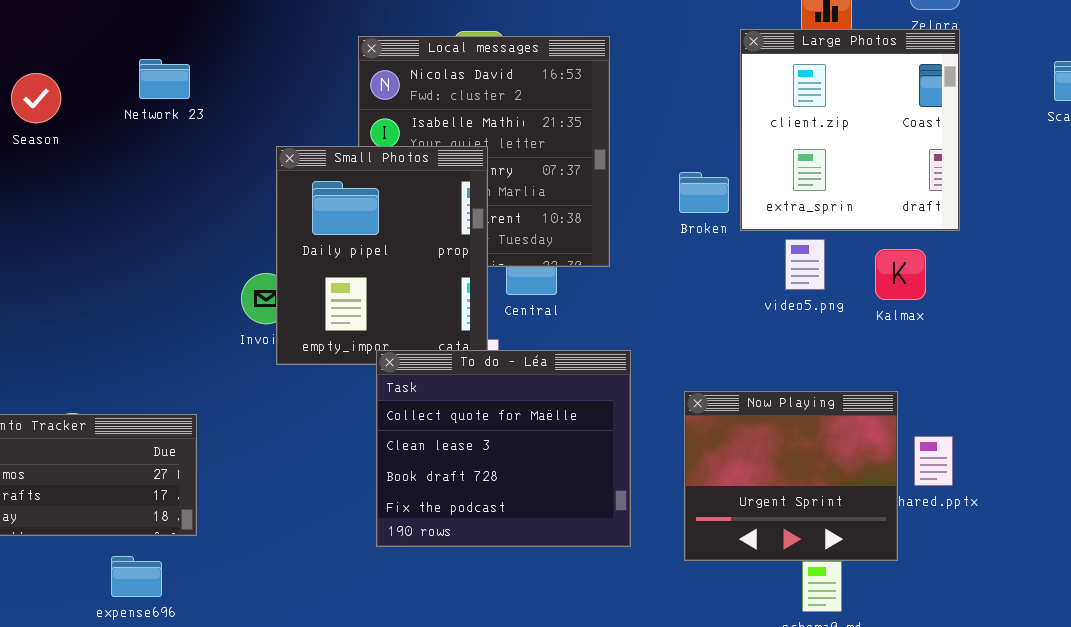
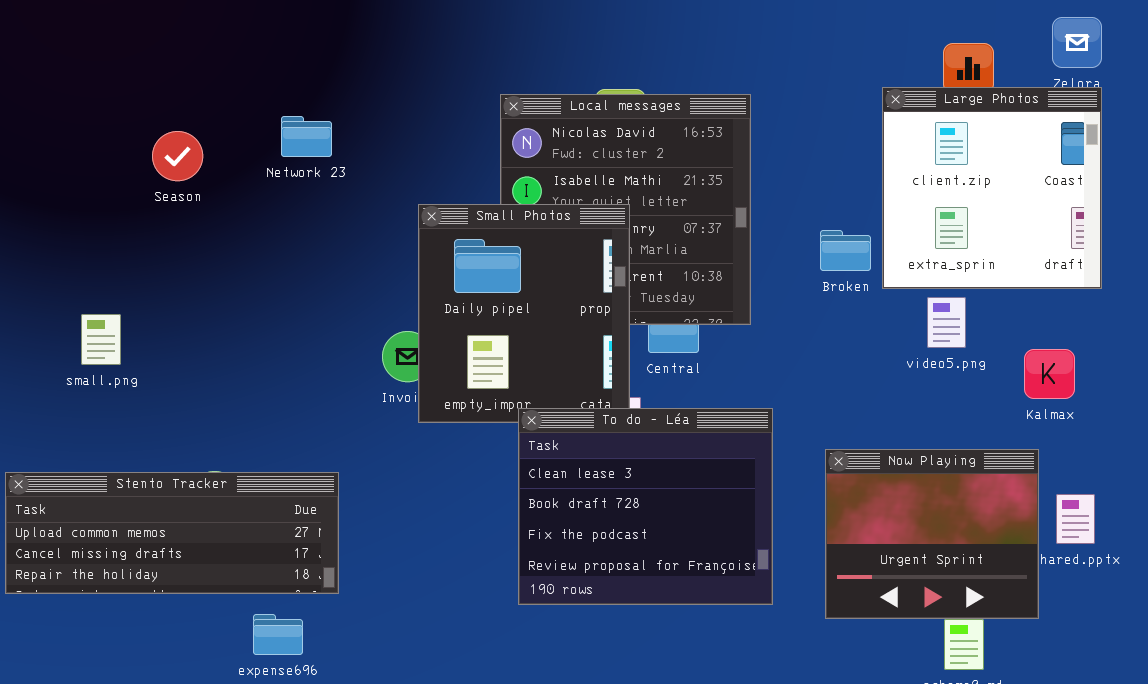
Kalmax: [875,249,926,300] -> [1024,349,1075,399], moved
To do - Léa: [376,350,631,547] -> [518,408,773,605], scrolled down 1 row

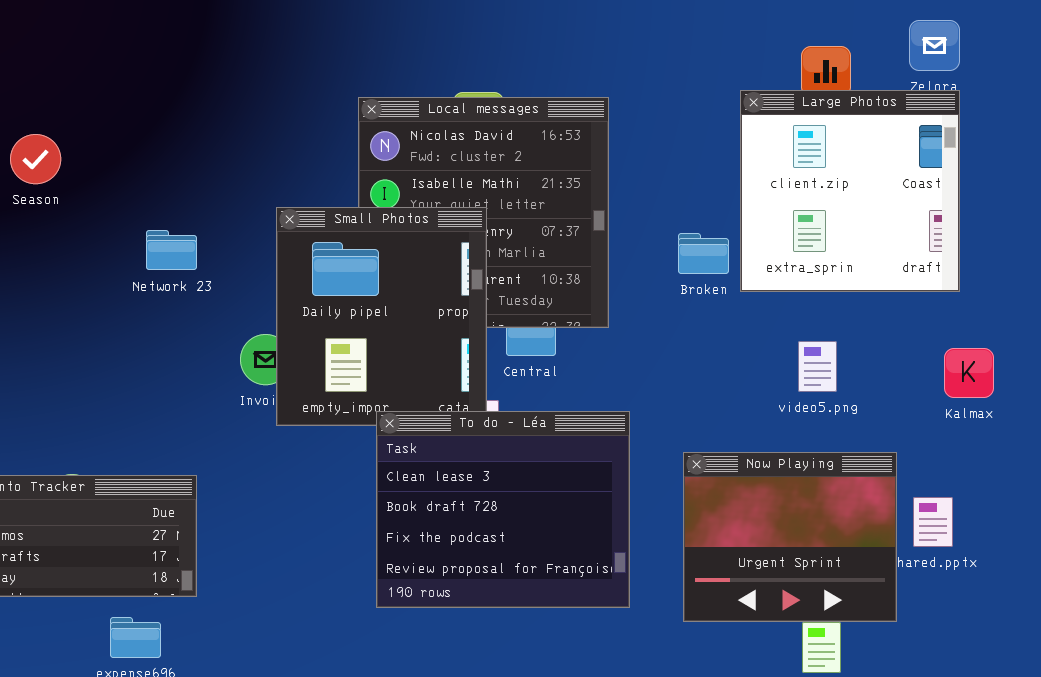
Network 23: [281,116,332,157] -> [146,230,197,270], moved
video5.png: [927,297,966,348] -> [798,341,837,392], moved
Kalmax: [1024,349,1075,399] -> [944,348,994,398], moved

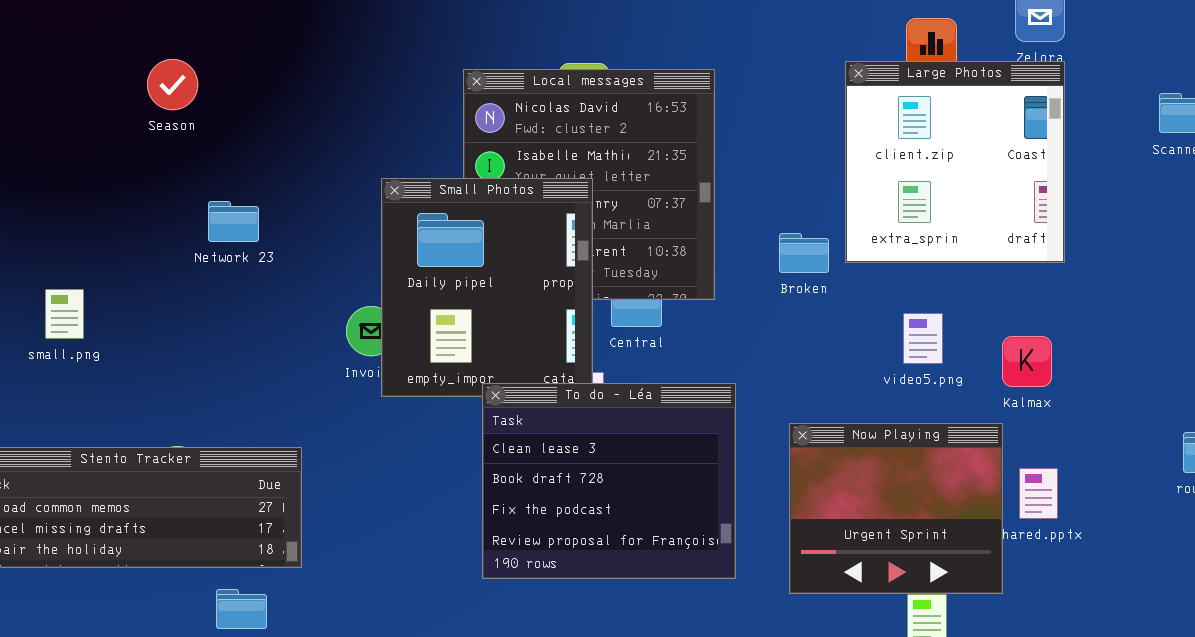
Season: [10,134,61,184] -> [147,59,198,110], moved
Network 23: [146,230,197,270] -> [208,201,259,242], moved
Broken: [678,233,729,274] -> [779,233,829,273], moved
Kalmax: [944,348,994,398] -> [1002,336,1052,387], moved

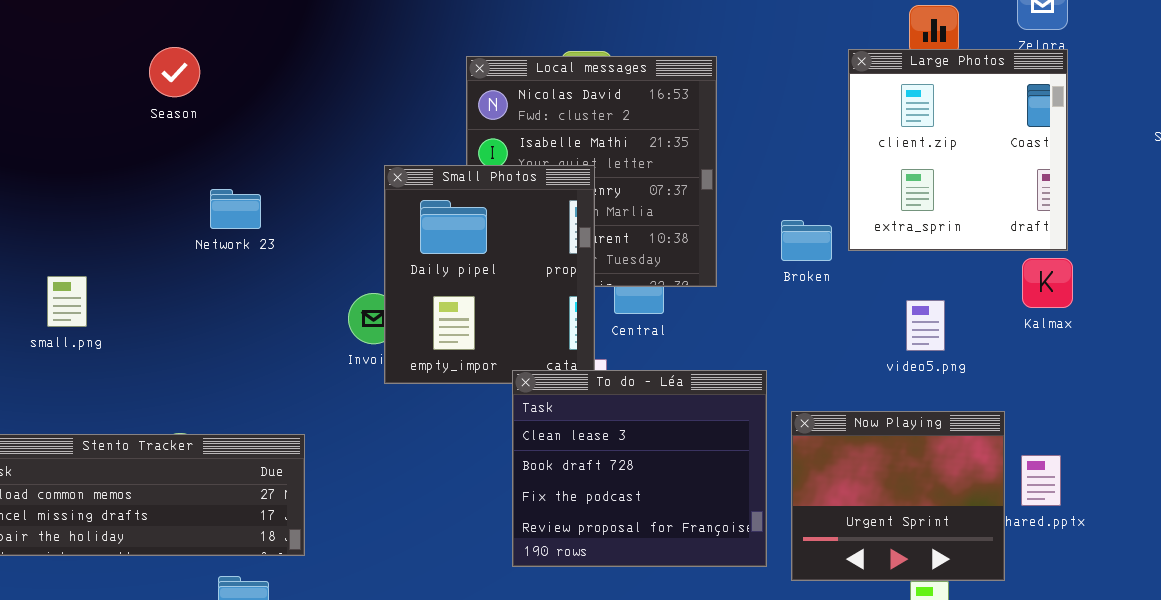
Kalmax: [1002,336,1052,387] -> [1022,258,1073,308], moved
To do - Léa: [482,383,736,579] -> [512,370,767,567], moved

